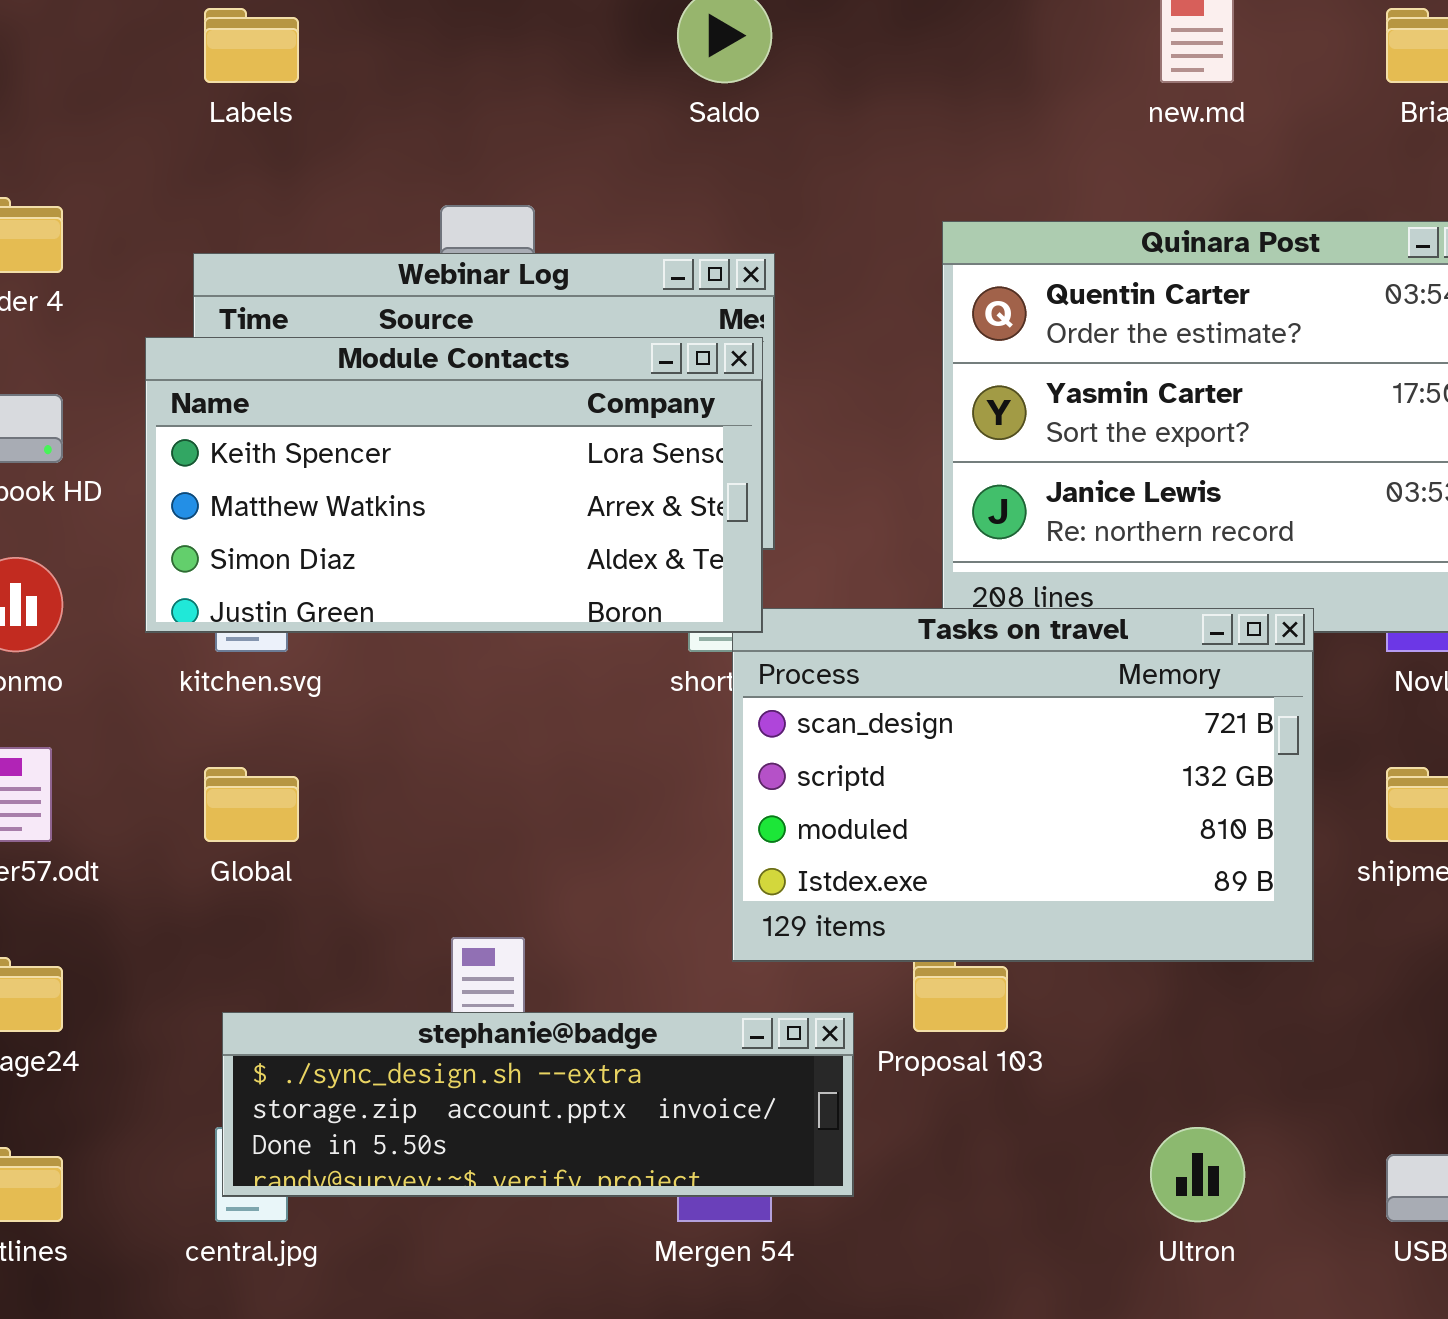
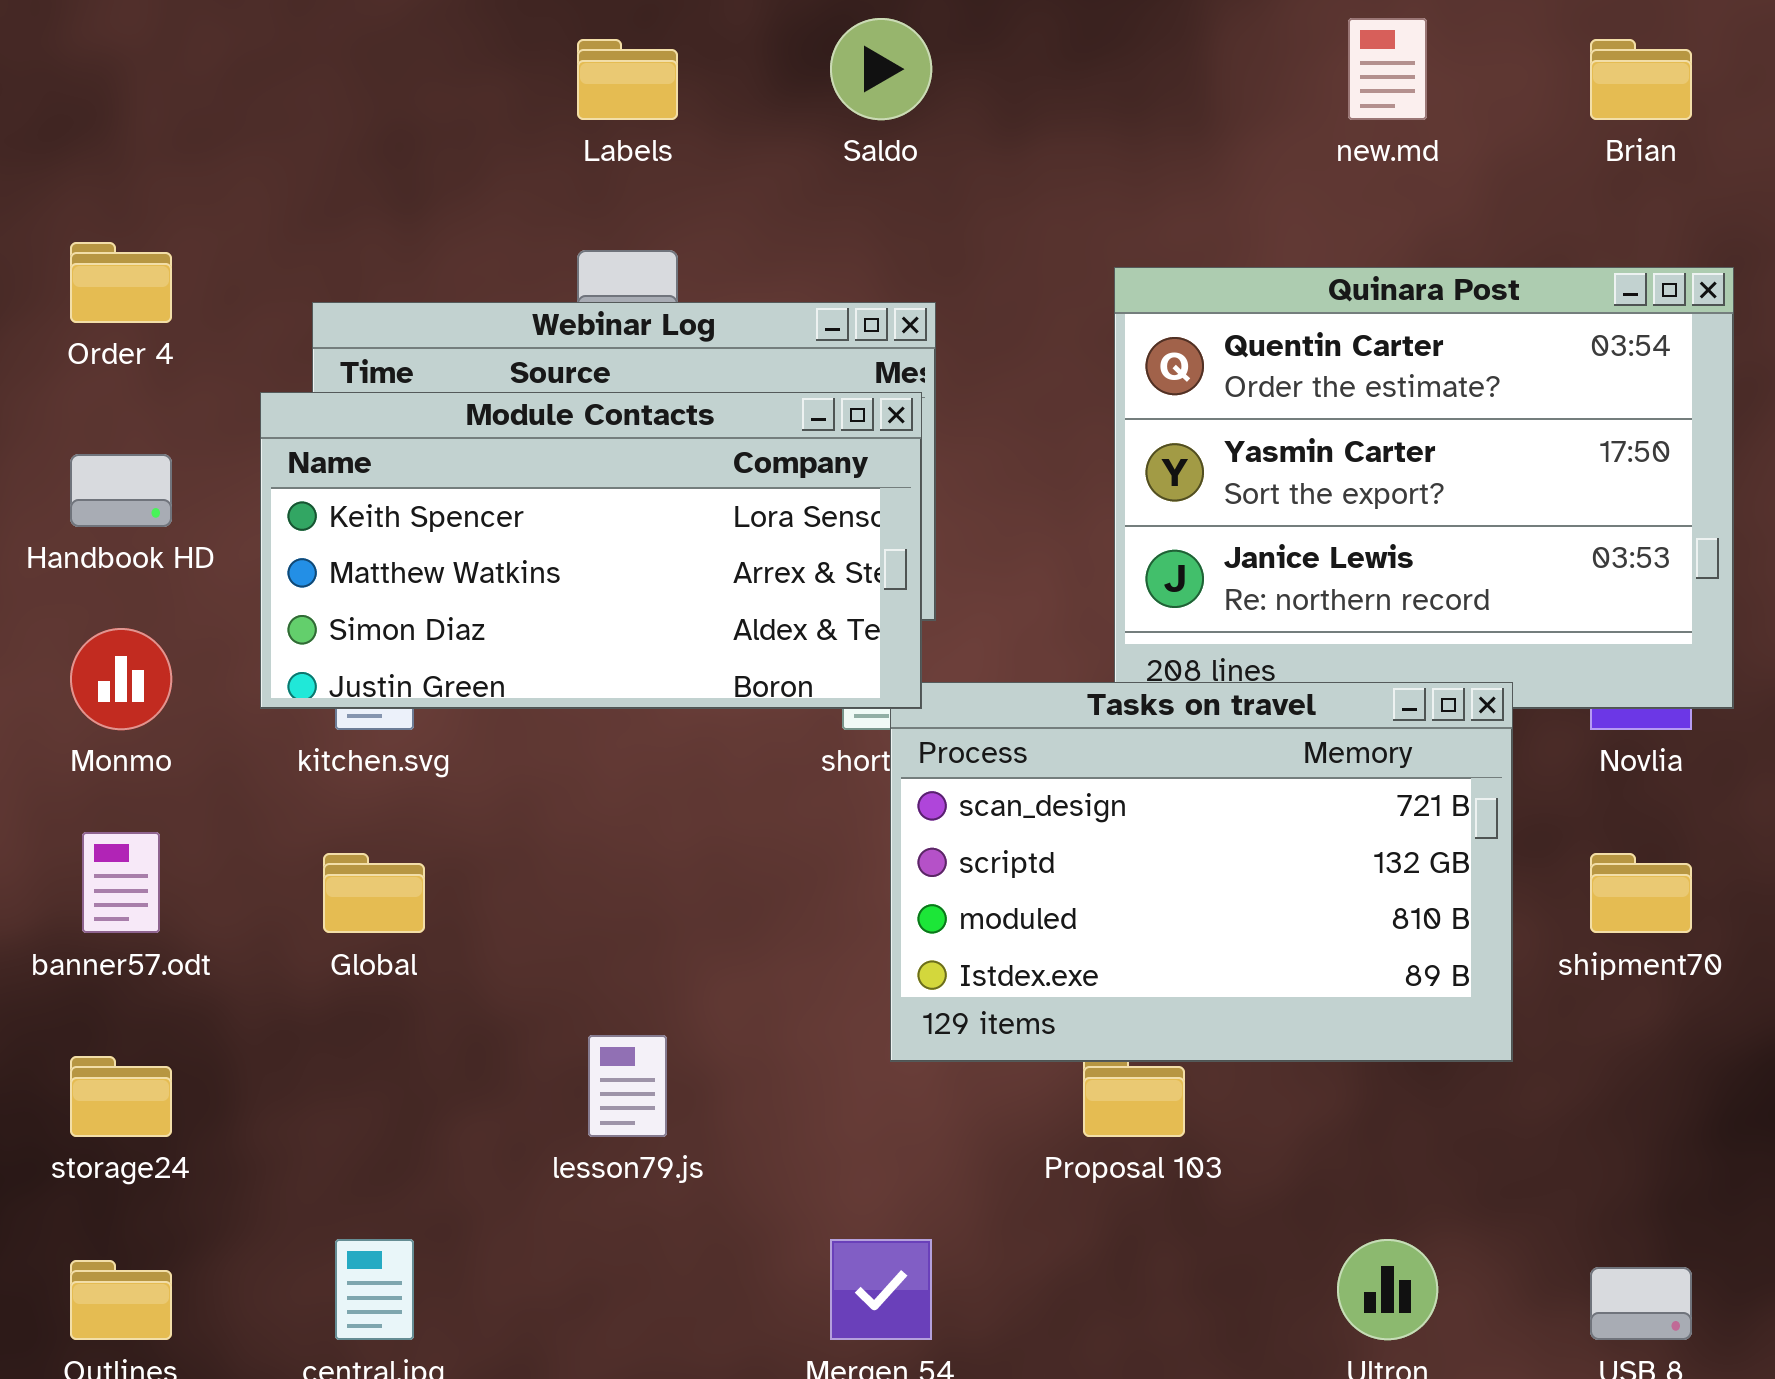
Labels: [204,8,299,83] -> [577,39,678,120], moved
stephanie@badge: [222,1012,854,1197] -> none, closed

